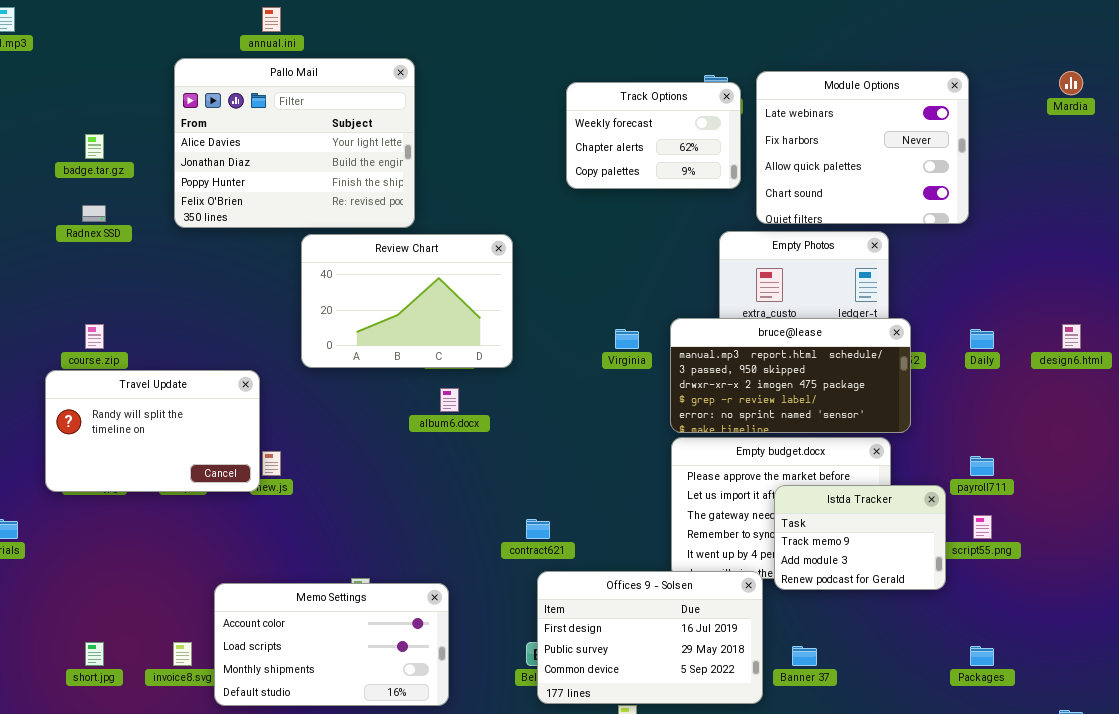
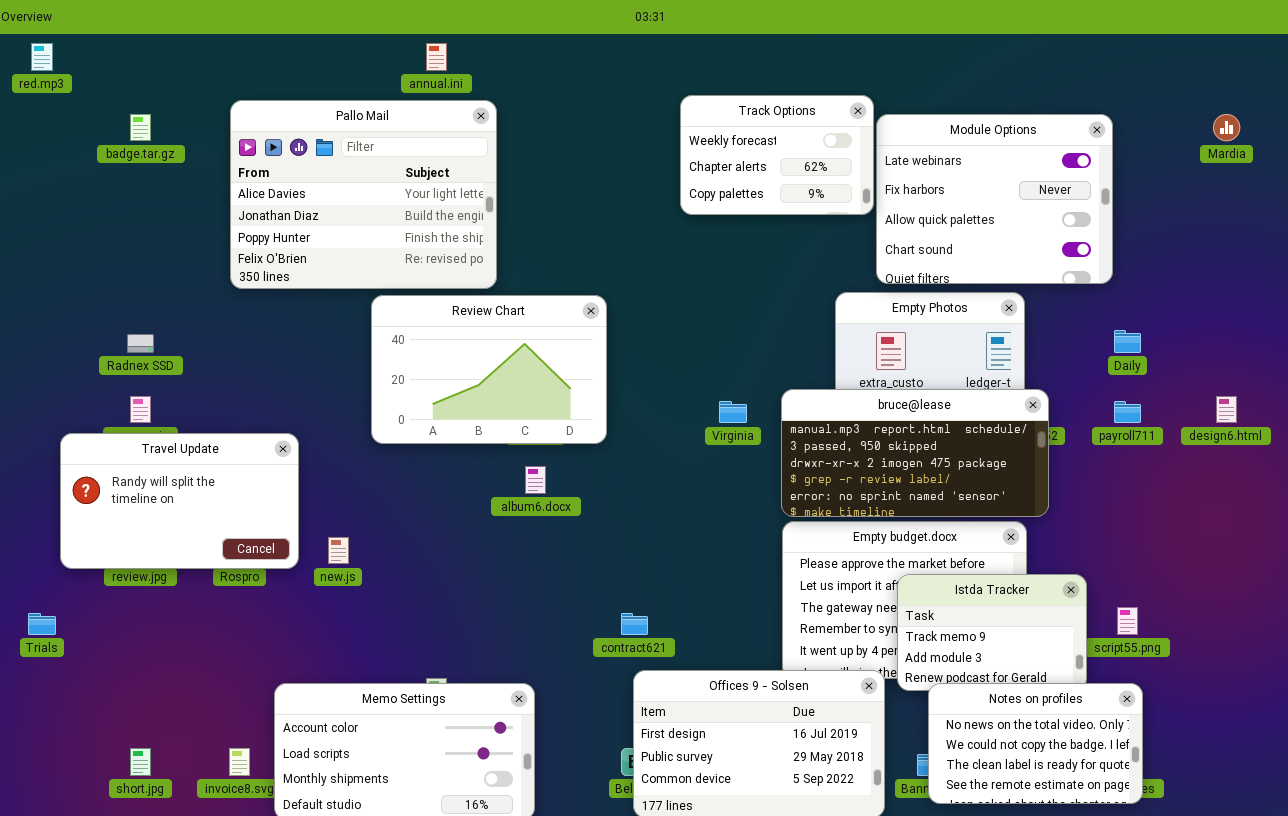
annual.ini: [262,7,281,32] -> [426,43,447,71], moved
Track Options: [566,82,741,189] -> [680,95,874,215], moved
badge.tar.gz: [85,134,104,159] -> [130,114,151,141], moved
Radnex SSD: [82,205,106,222] -> [127,334,154,353], moved
Daily: [970,329,994,349] -> [1114,330,1141,353], moved
Travel Update: [45,370,260,492] -> [60,433,299,569], moved
payroll711: [970,456,994,476] -> [1114,401,1141,423], moved
Notes on profiles: none -> [928,683,1143,804], opened

